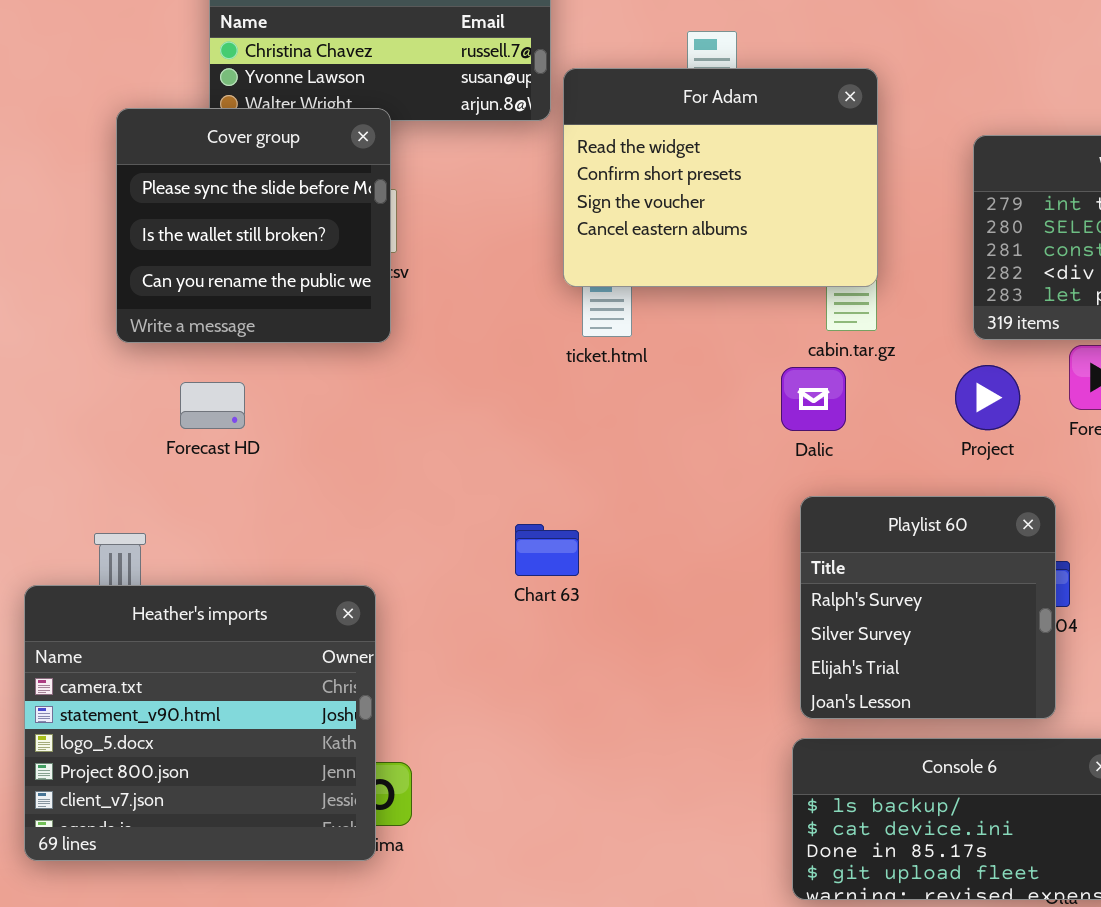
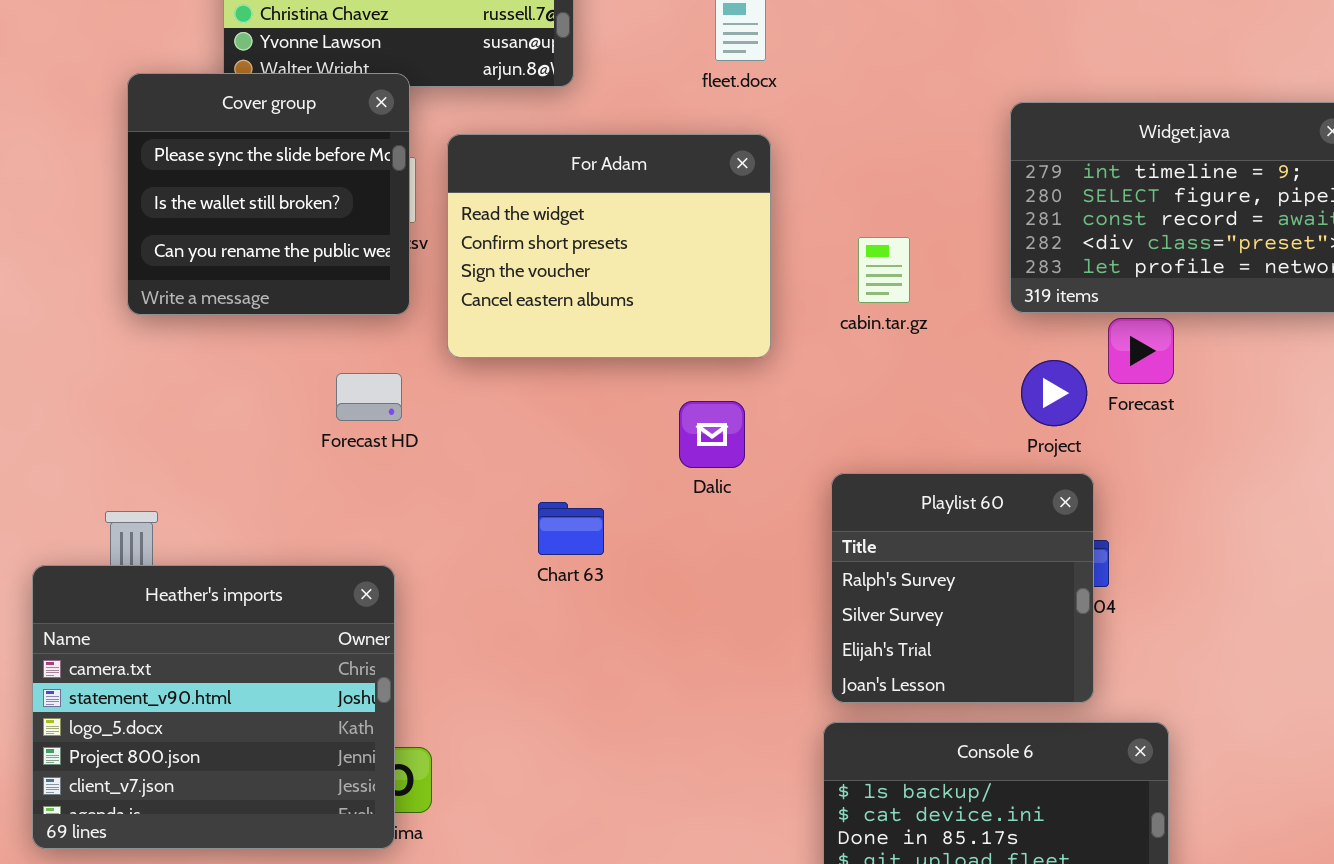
For Adam: [563,68,878,287] -> [447,134,771,358], moved
Project: [955,365,1020,430] -> [1021,360,1087,426], moved
Dalic: [781,367,846,431] -> [679,401,745,468], moved
Forecast HD: [180,382,245,429] -> [336,373,402,421], moved

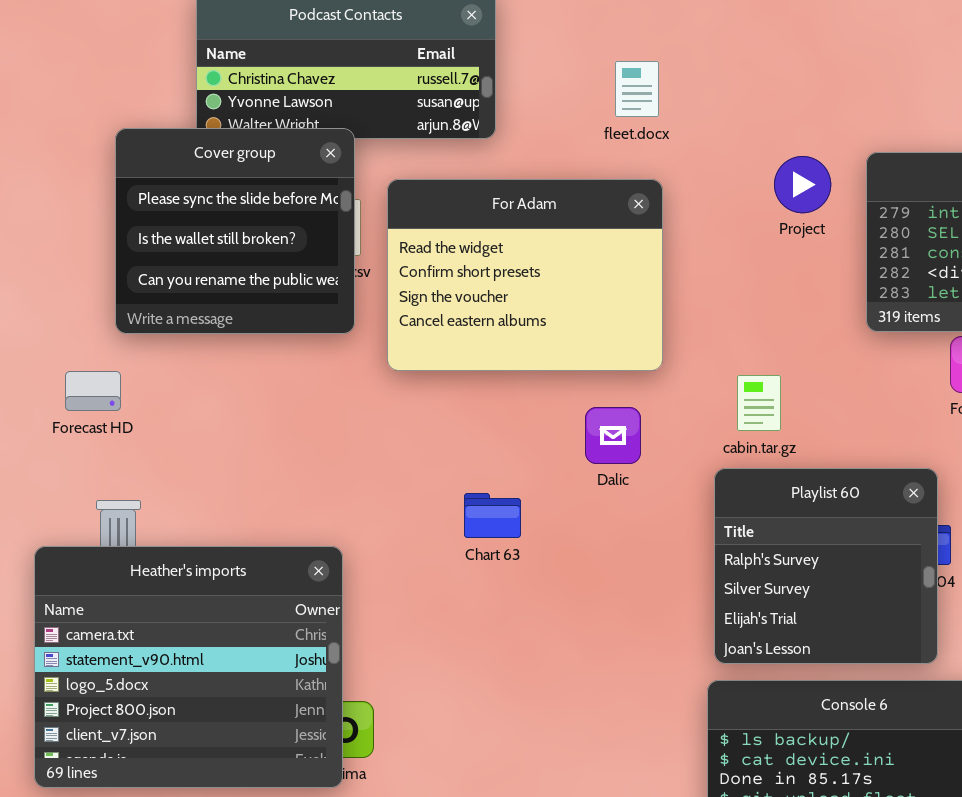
cabin.tar.gz: [858,237,910,303] -> [737,375,781,431], moved
Project: [1021,360,1087,426] -> [774,156,831,213], moved
Forecast HD: [336,373,402,421] -> [65,371,121,411], moved

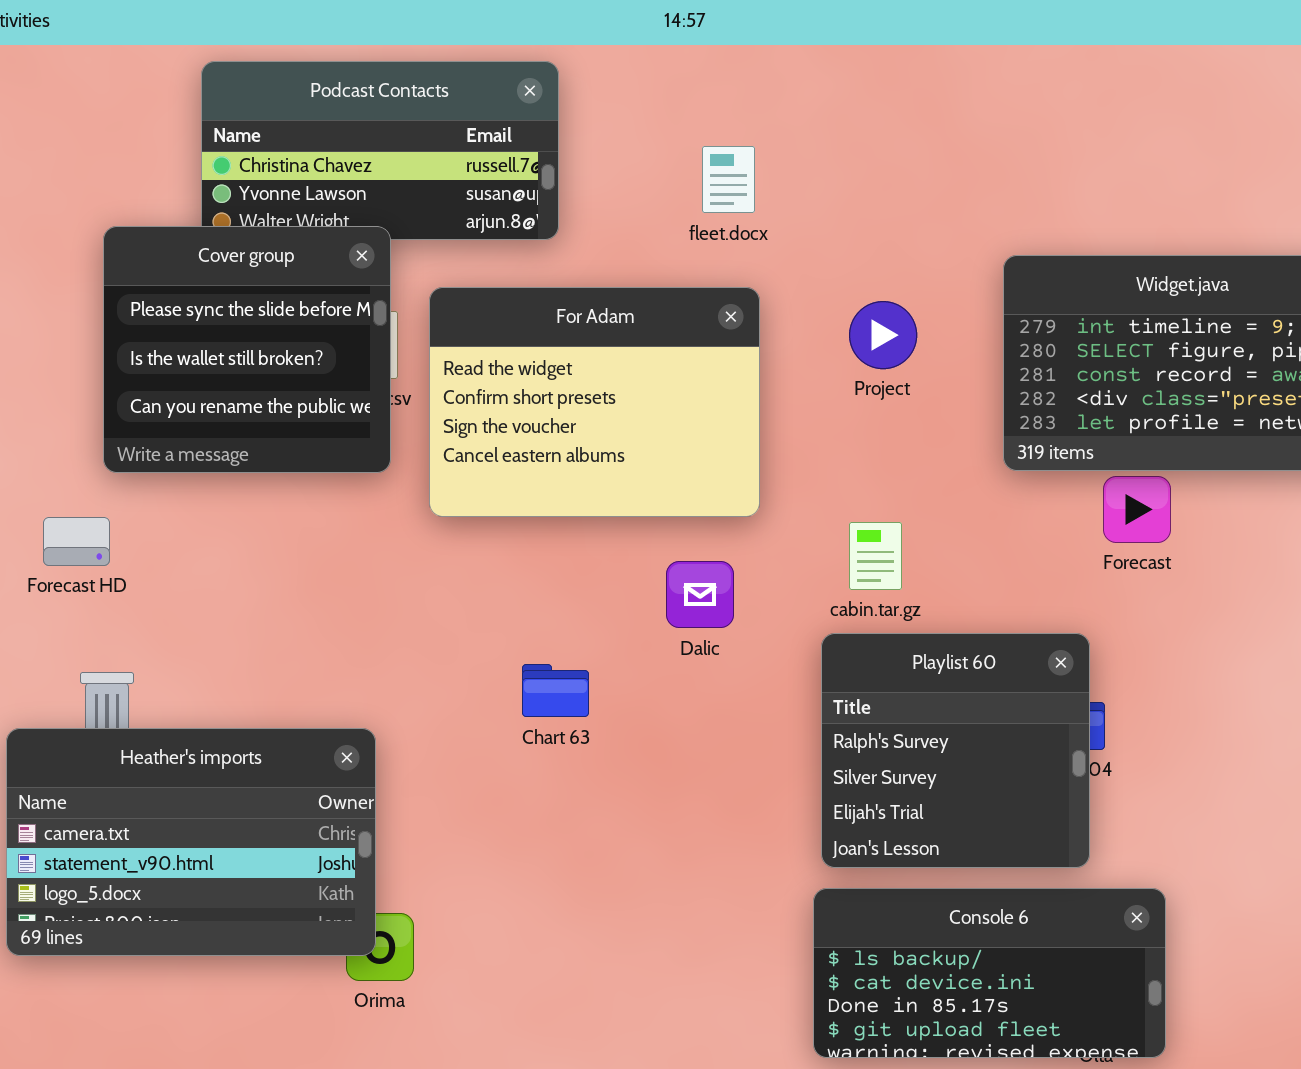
Project: [774,156,831,213] -> [849,301,917,369], moved
Heather's imports: [34,546,343,788] -> [6,728,376,956], resized

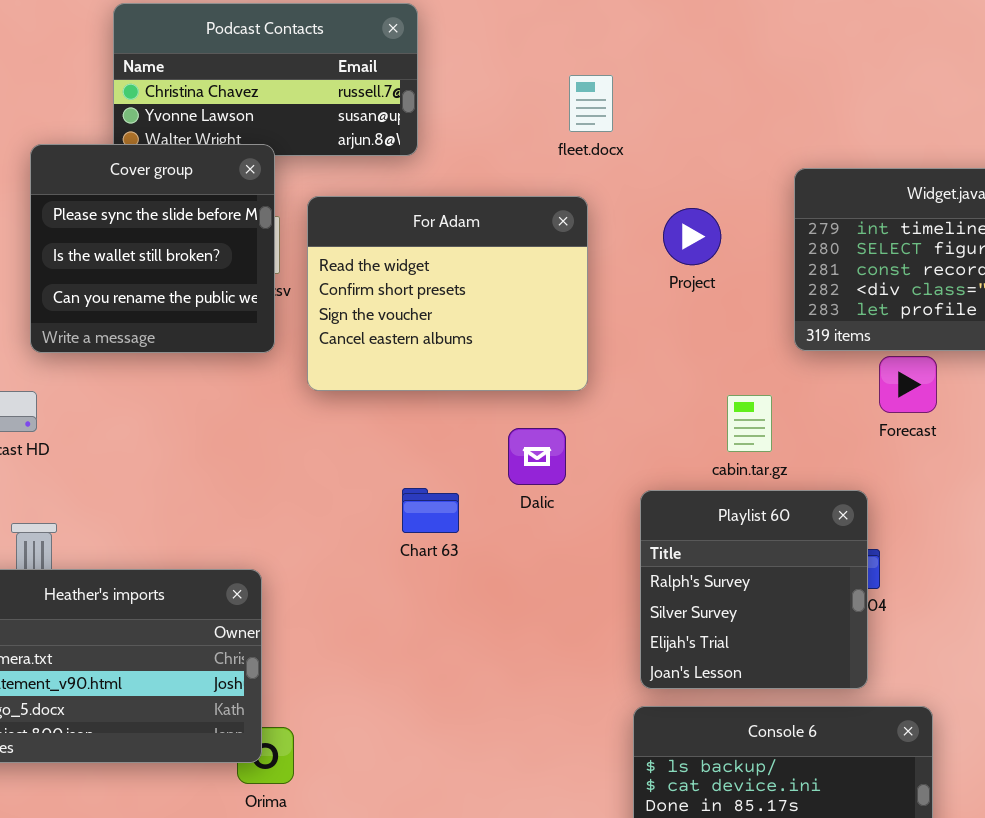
fleet.docx: [702,146,755,213] -> [569,75,613,132], moved
cabin.tar.gz: [849,522,902,590] -> [727,395,772,452], moved
Chart 63: [522,664,589,717] -> [402,488,459,533], moved

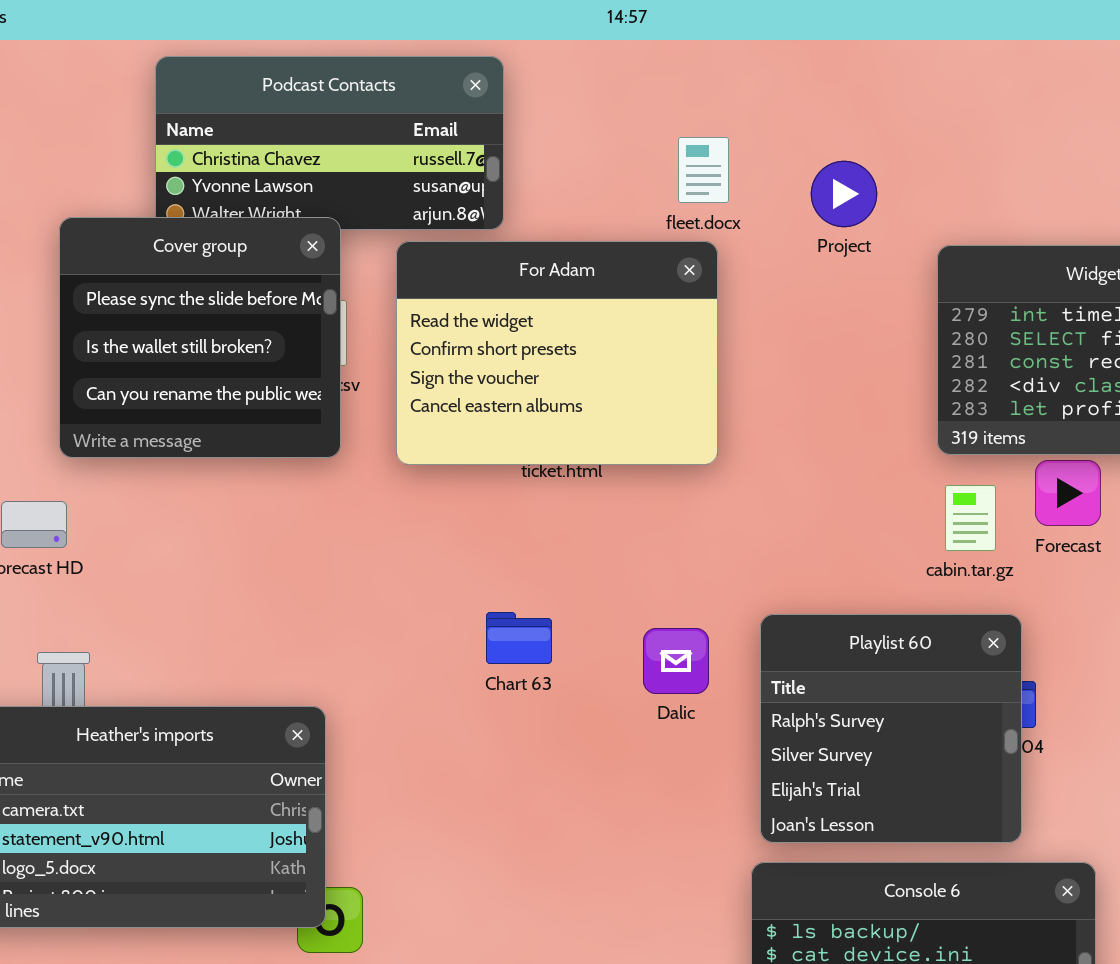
For Adam: [307,196,588,391] -> [396,241,718,465], moved
Project: [663,208,721,265] -> [811,161,877,227], moved
cabin.tar.gz: [727,395,772,452] -> [945,485,996,551], moved
Dalic: [508,428,566,485] -> [643,628,709,694], moved

